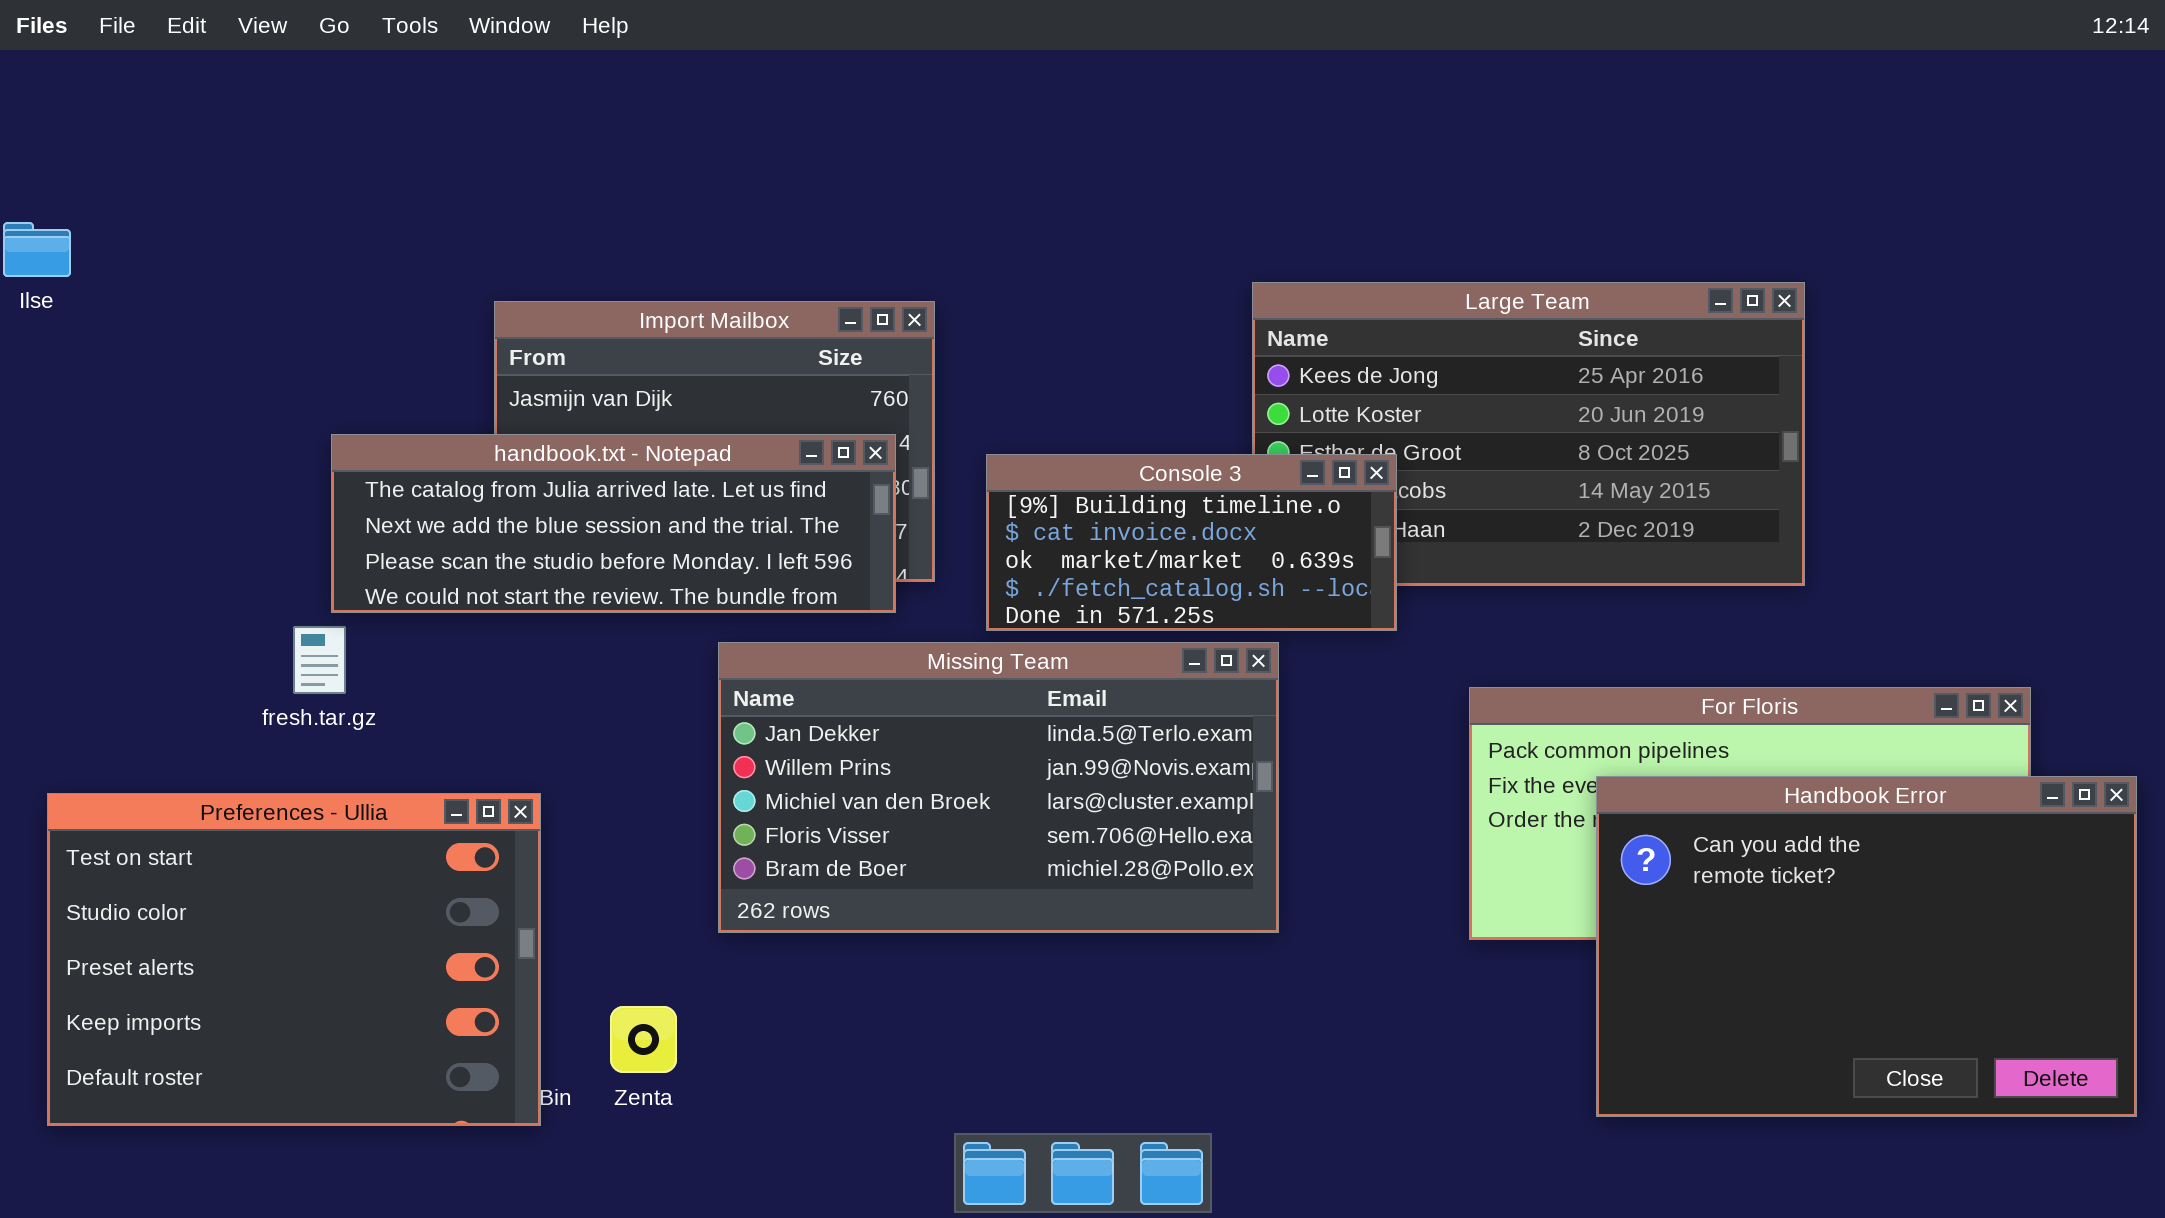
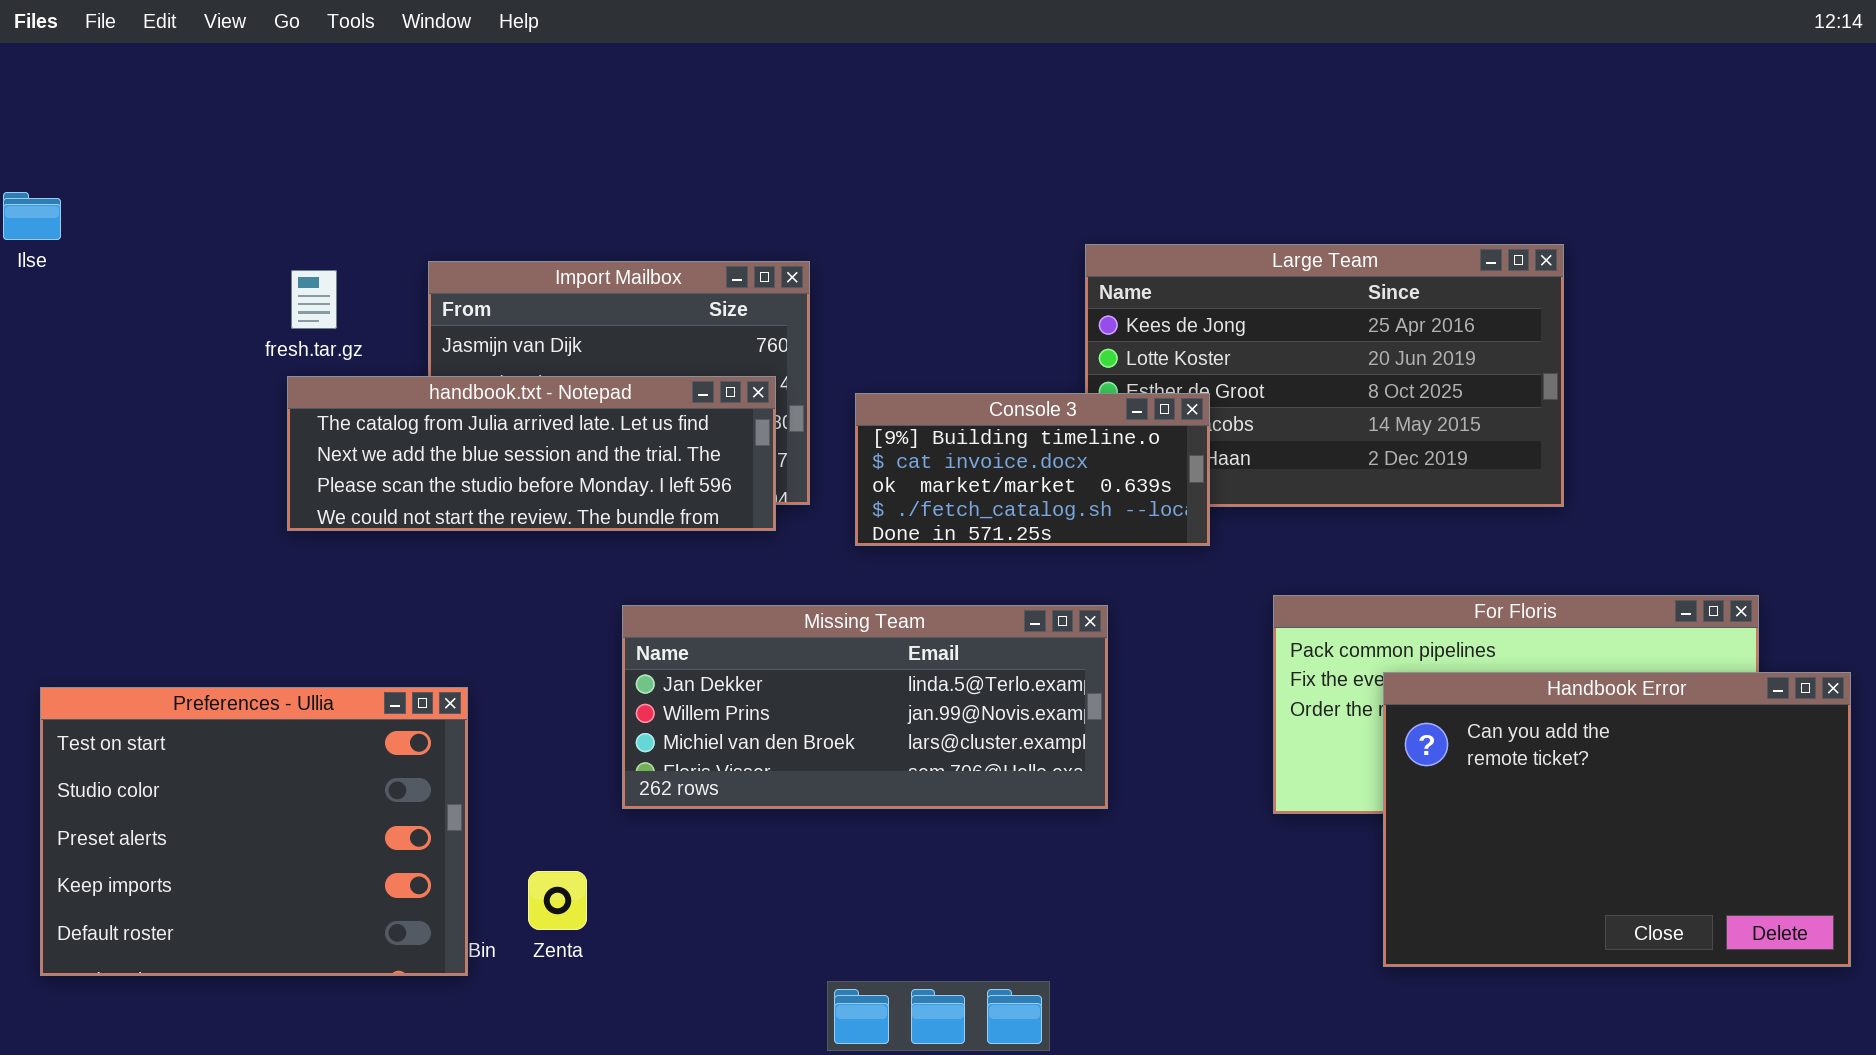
fresh.tar.gz: [293,626,346,694] -> [291,270,337,329], moved
Missing Team: [718,642,1279,933] -> [622,605,1108,809], resized

